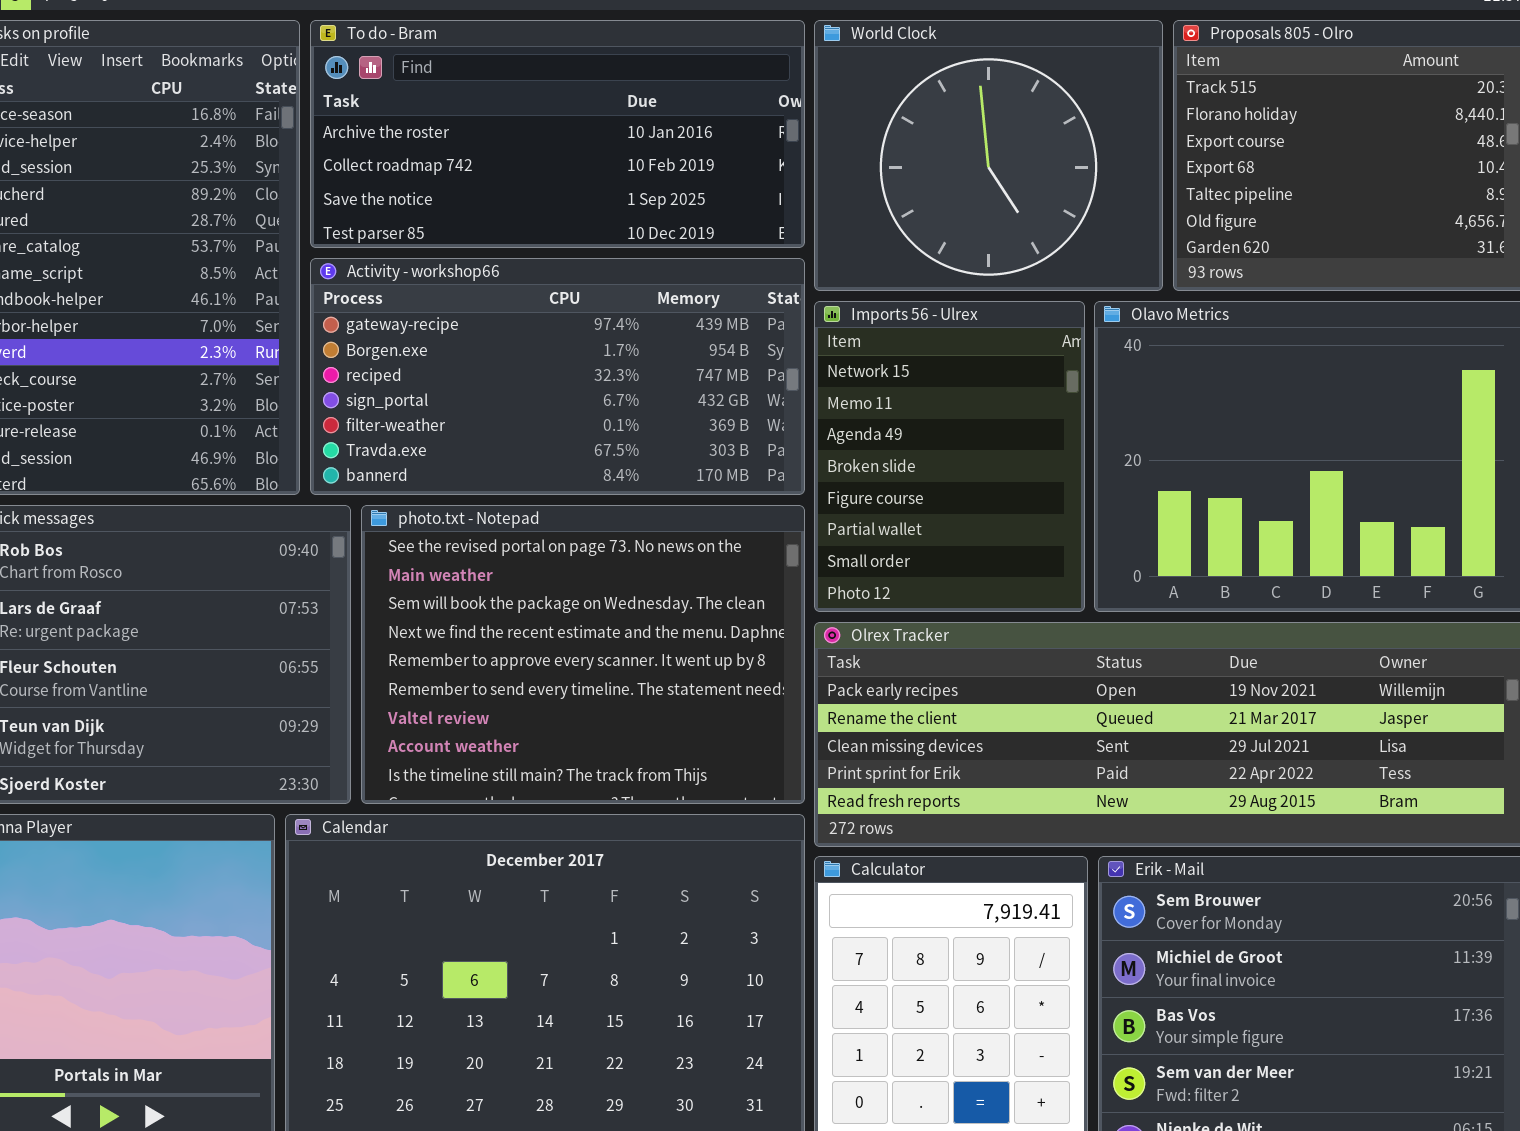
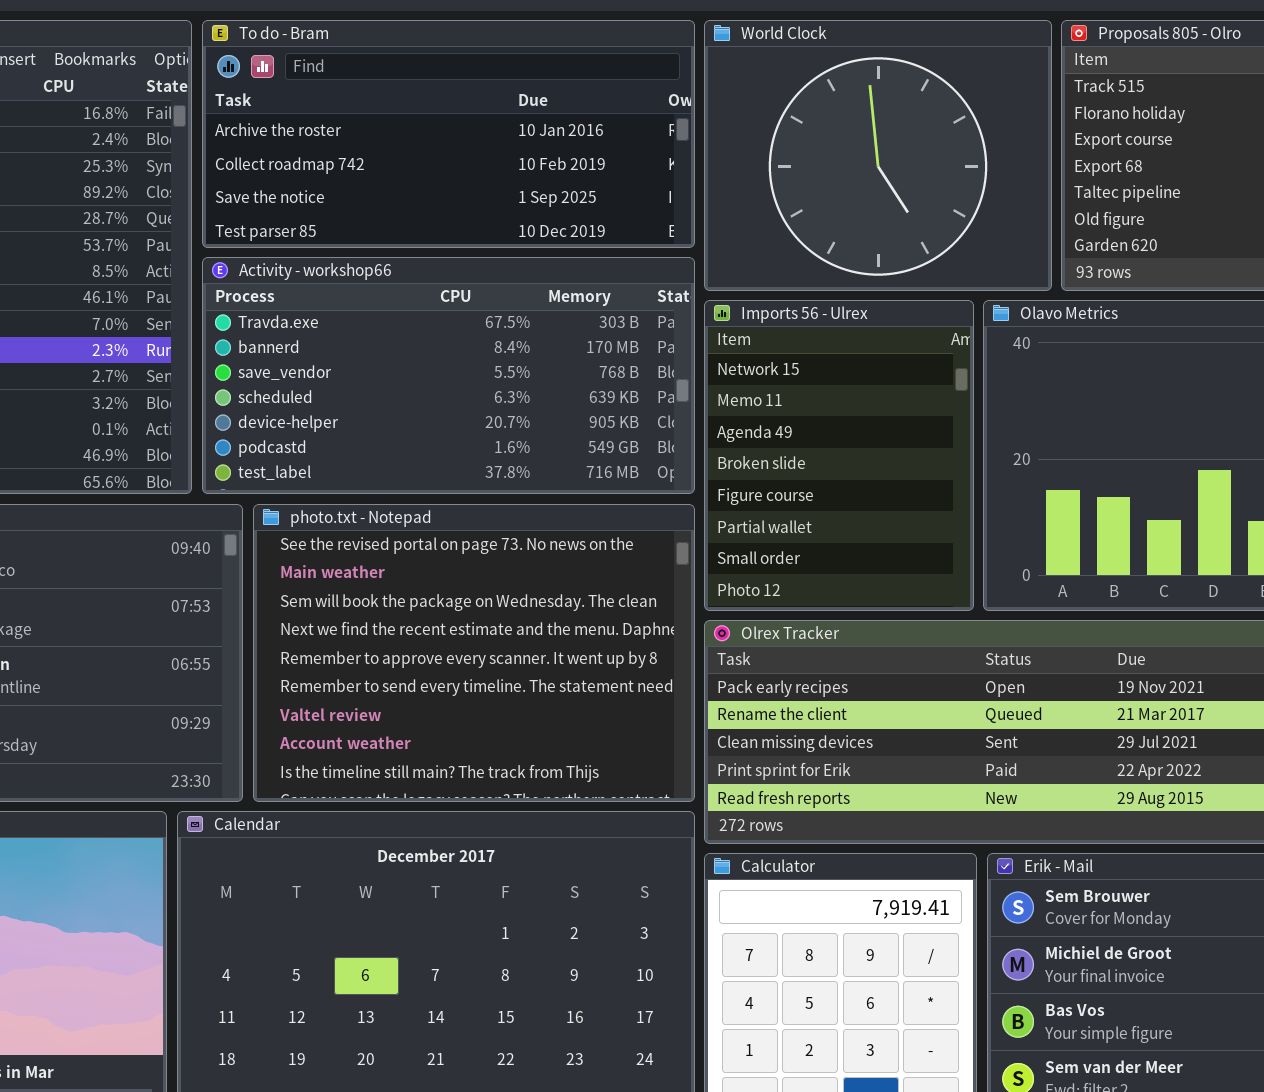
Activity - workshop66: [310,258,805,495] -> [202,257,695,494], scrolled down 5 rows

